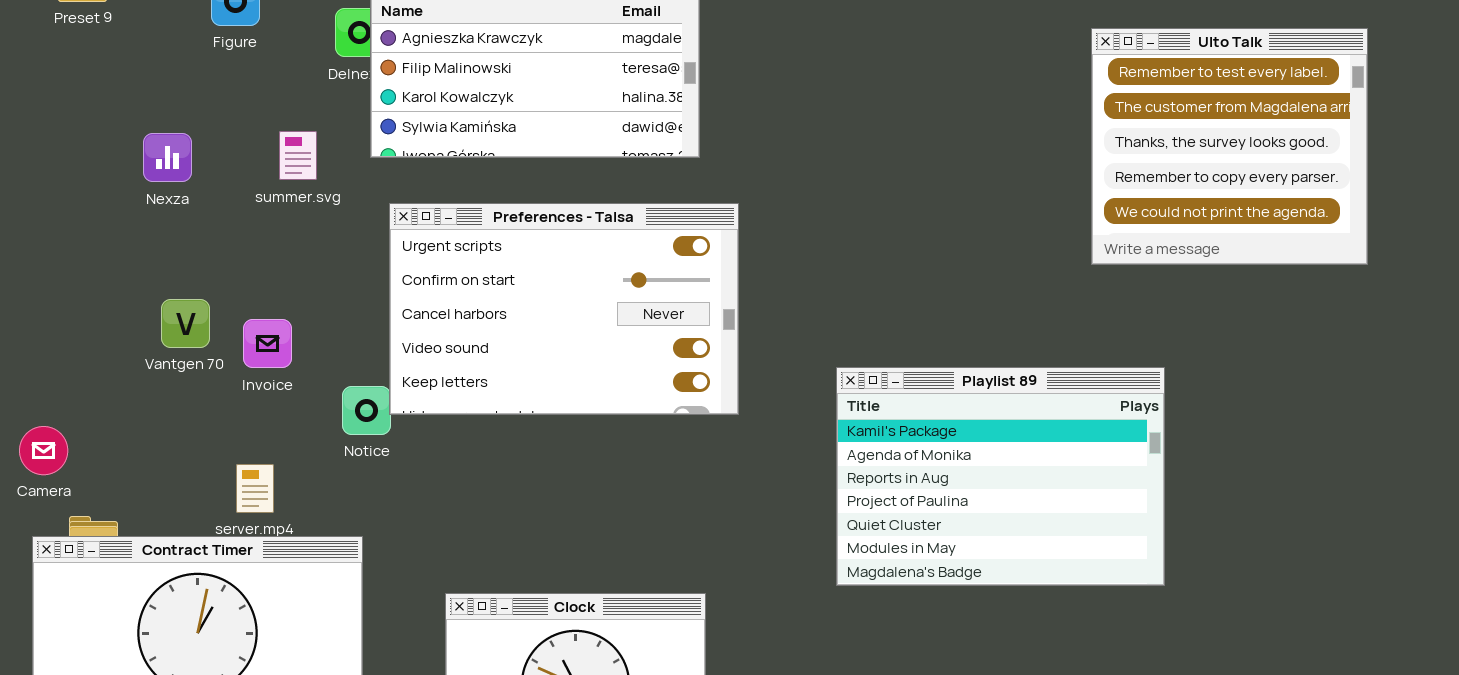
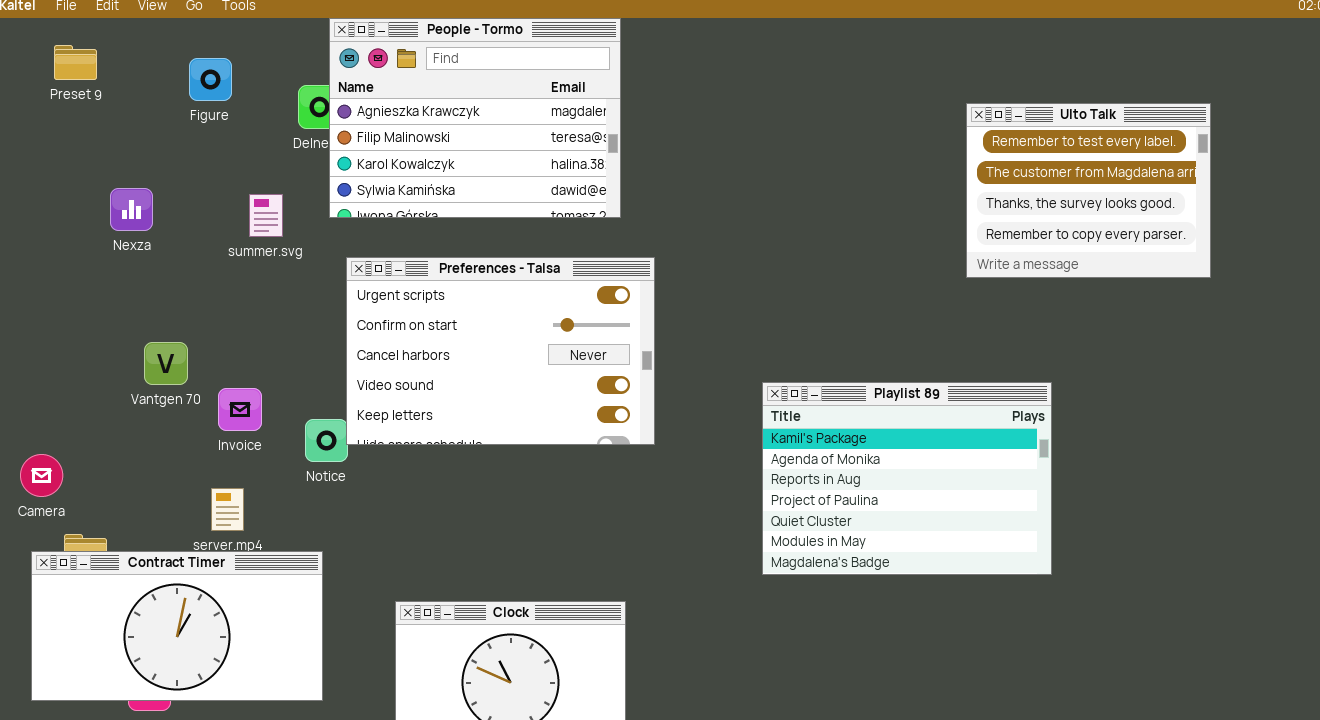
Ulto Talk: [1091,28,1368,265] -> [966,103,1211,278], resized
Nexza: [143,133,192,182] -> [110,188,153,231], moved
Invoice: [243,319,292,368] -> [218,388,262,431], moved
Playlist 89: [836,367,1165,586] -> [762,382,1052,575], moved

